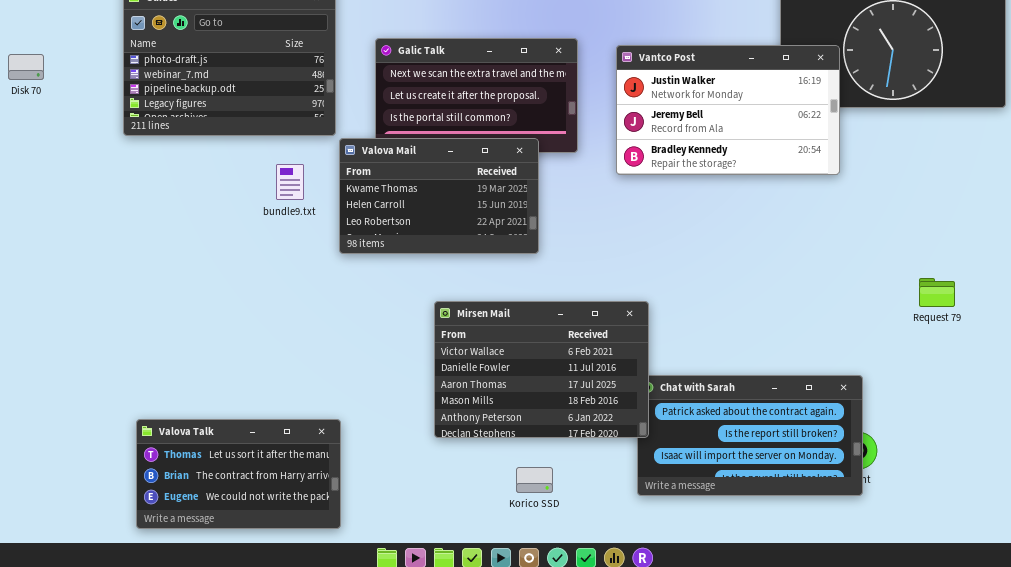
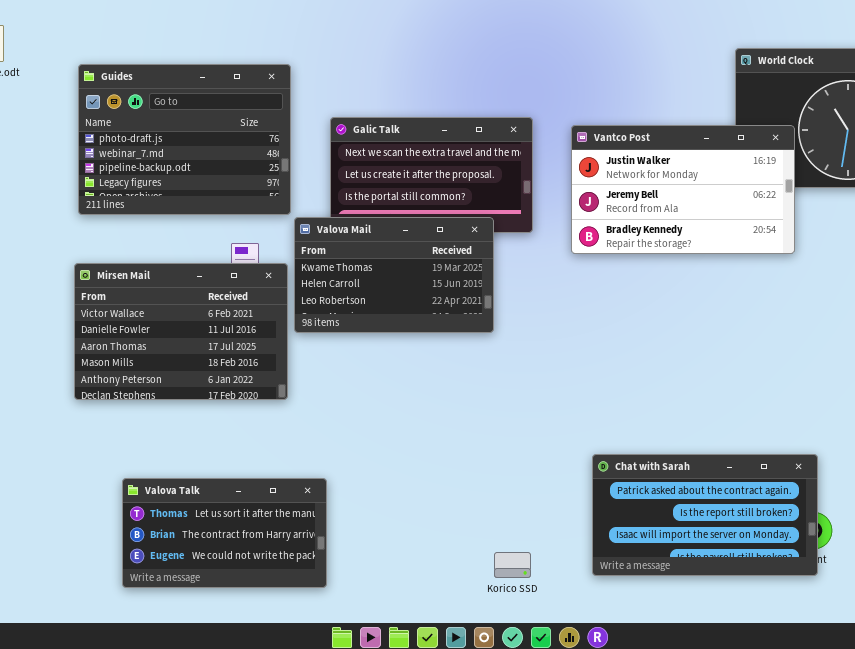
Mirsen Mail: [434,301,649,438] -> [74,263,288,400], moved
Valova Talk: [136,419,341,529] -> [122,478,327,588], moved
Korico SSD: [516,467,553,493] -> [494,552,531,578], moved

